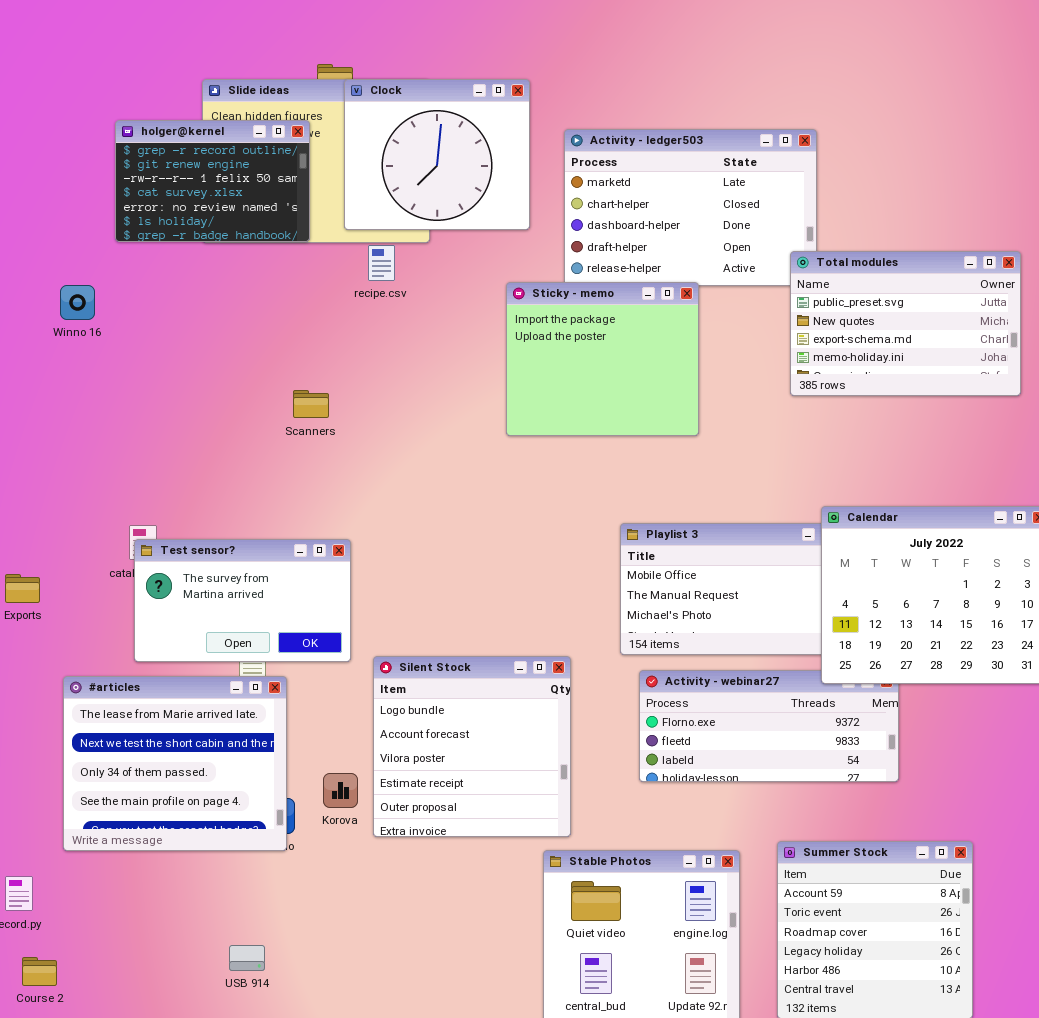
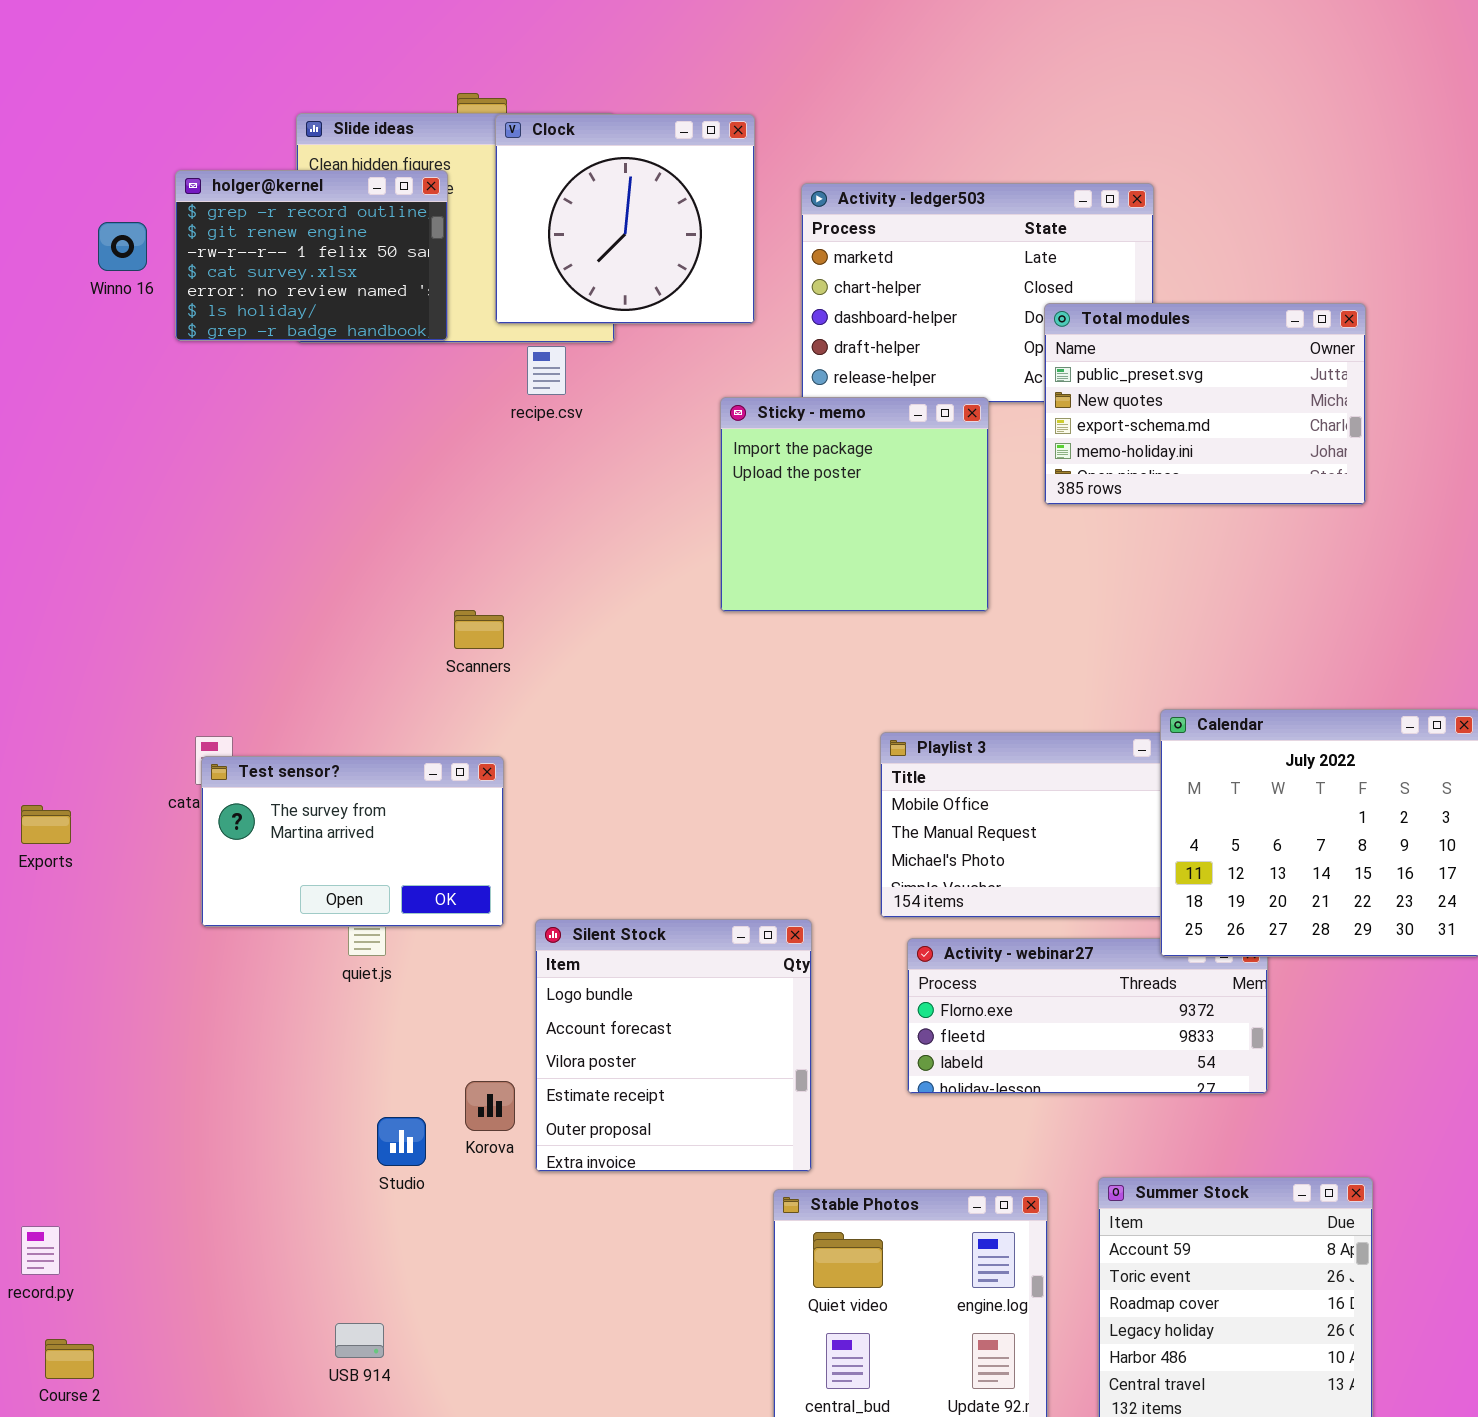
Total modules: [790,251,1021,396] -> [1044,303,1366,505], moved
Winno 16: [60,285,95,320] -> [98,222,147,271], moved
Scanners: [293,390,329,418] -> [454,610,504,649], moved
#articles: [63,676,287,851] -> none, closed

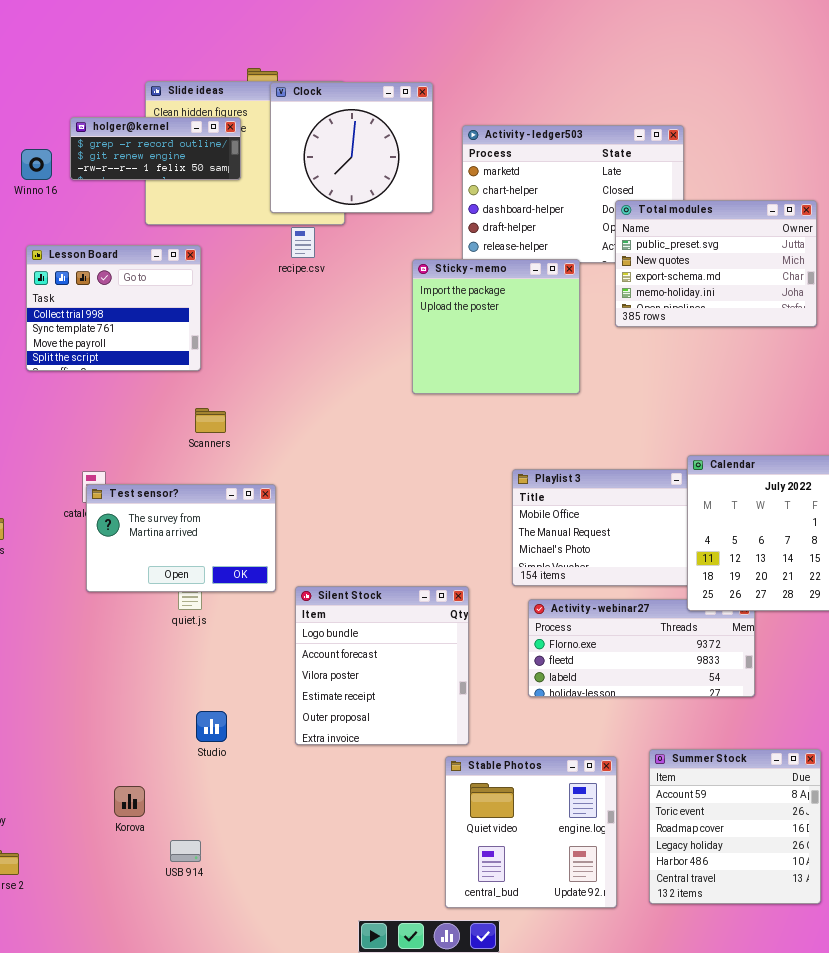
holger@kernel: [175,170,448,341] -> [70,117,241,180], resized
Lesson Board: none -> [26,245,201,371], opened
Scanners: [454,610,504,649] -> [195,408,226,433], moved
Korova: [465,1081,515,1131] -> [114,786,145,817], moved

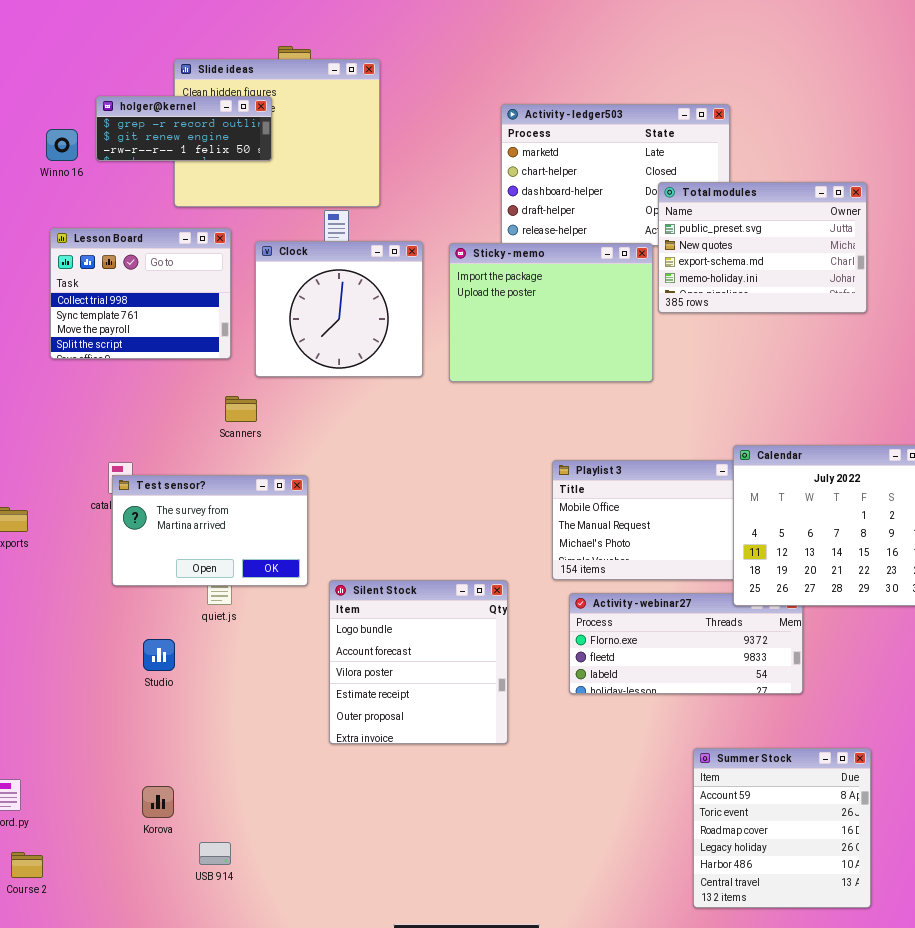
Clock: [270,82,433,213] -> [255,241,423,377], moved
Sticky - memo: [412,259,580,394] -> [449,243,653,382], resized
Studio: [196,711,227,742] -> [143,639,175,671], moved
Stable Photos: [445,756,617,908] -> none, closed

